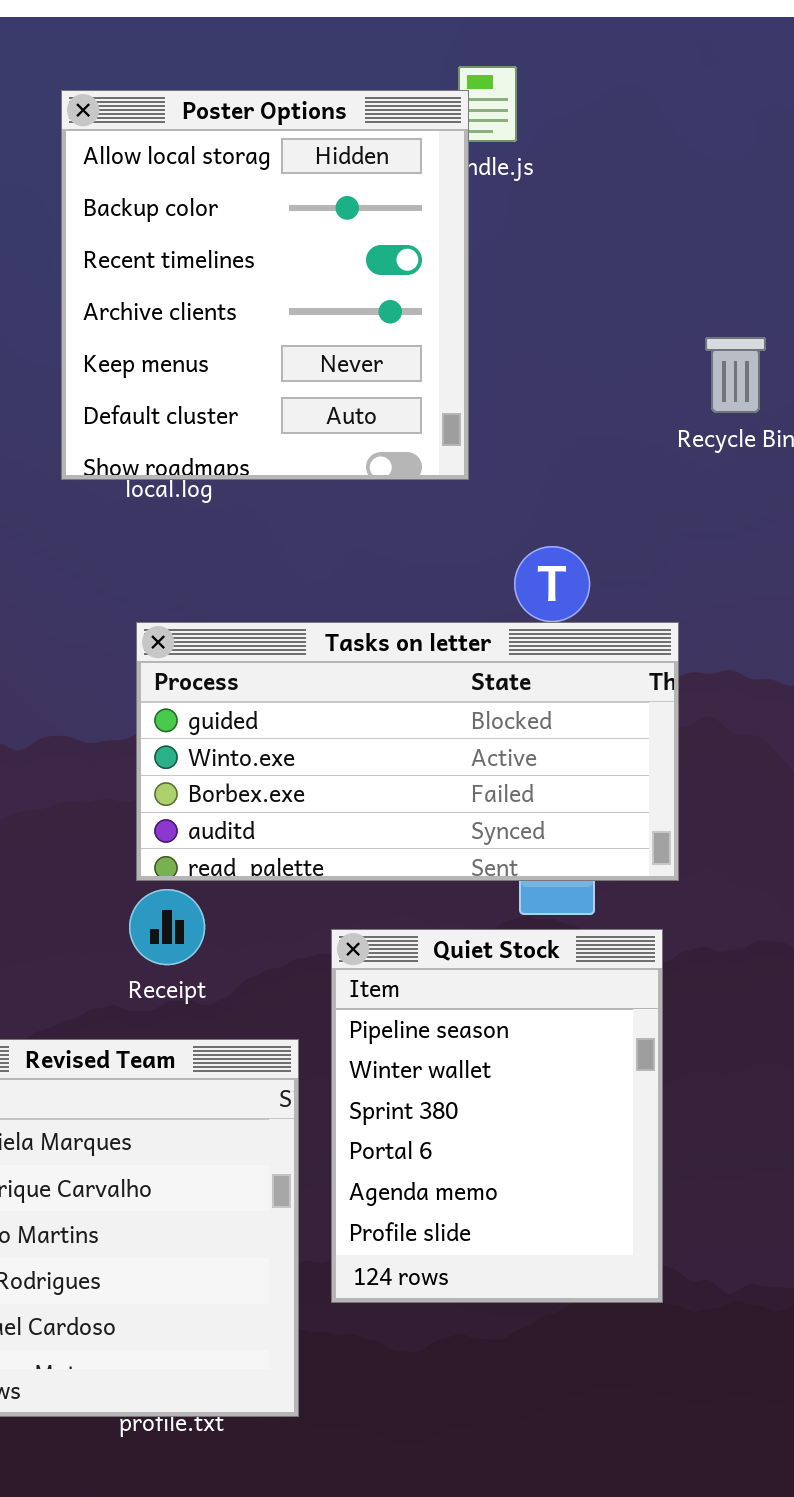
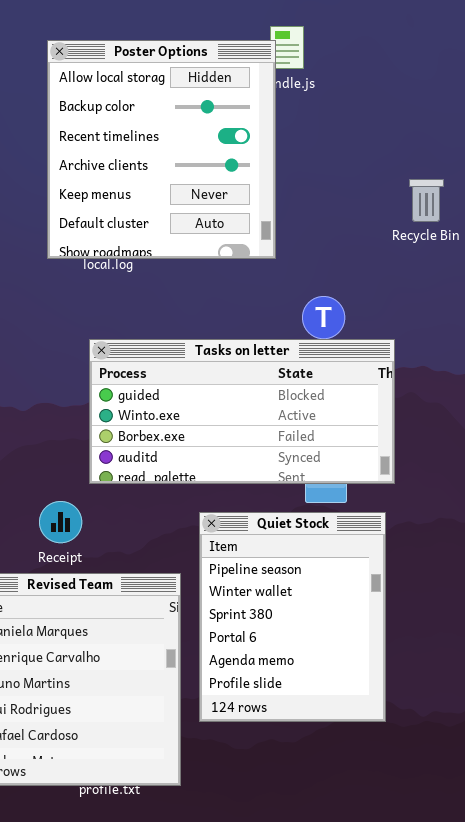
Receipt: [129,889,205,965] -> [39,501,82,543], moved

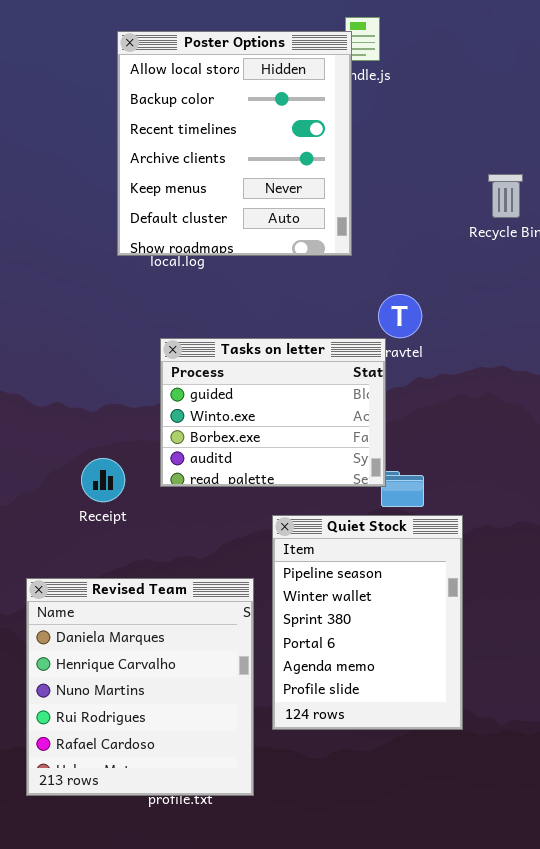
Tasks on letter: [89,339,395,484] -> [160,338,386,487], resized
Receipt: [39,501,82,543] -> [81,458,125,502], moved

